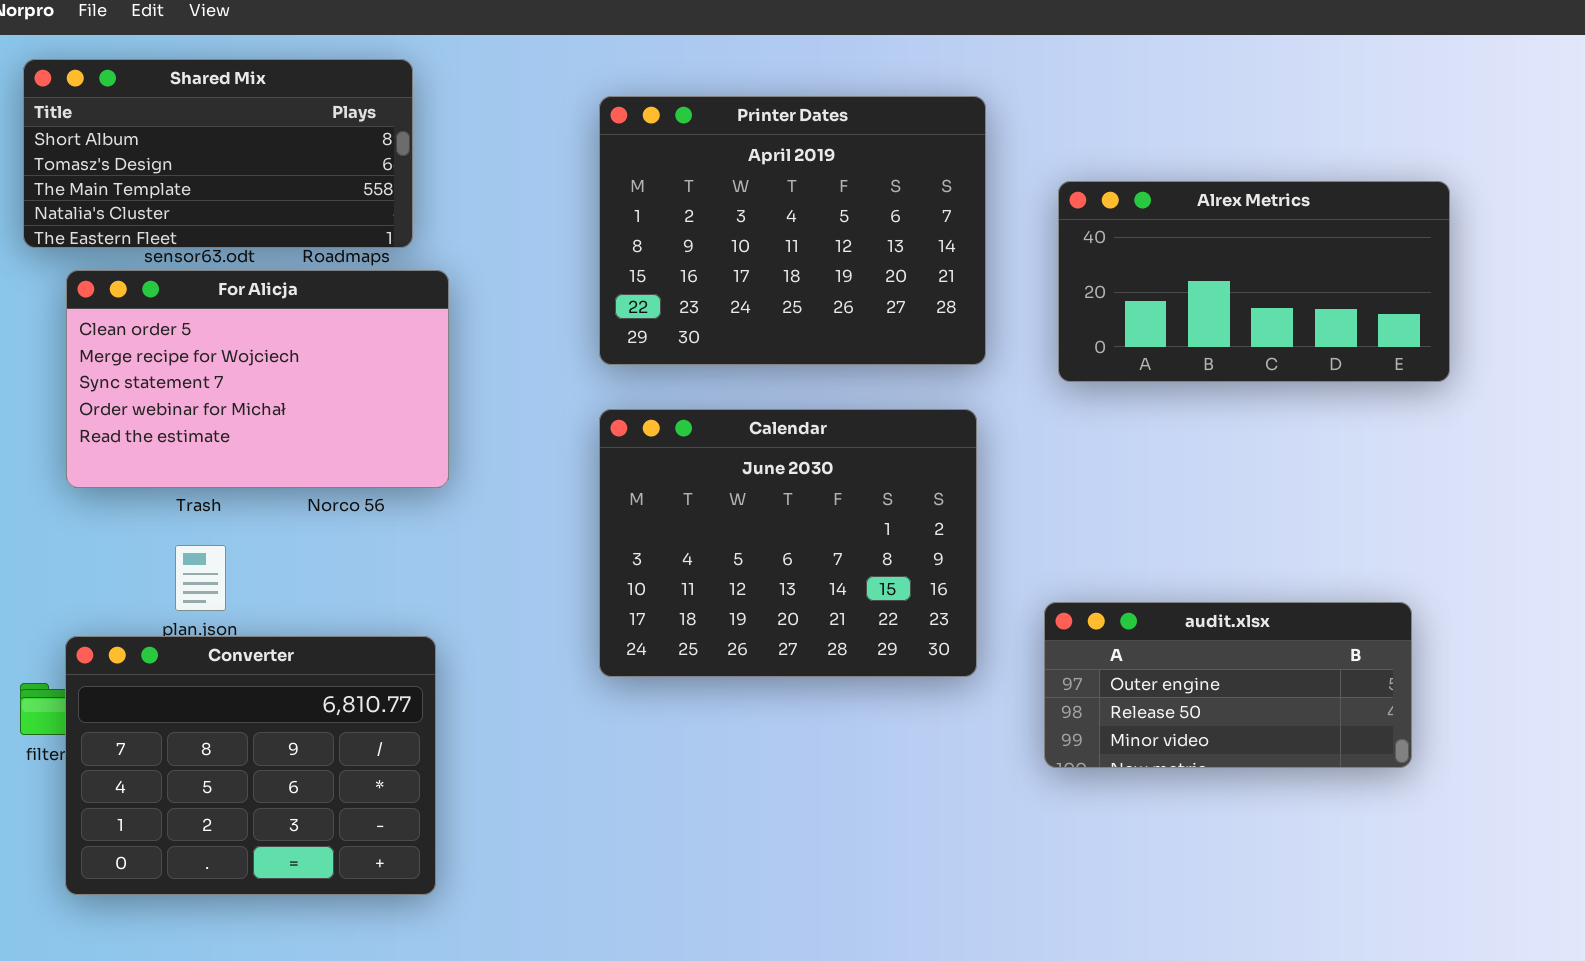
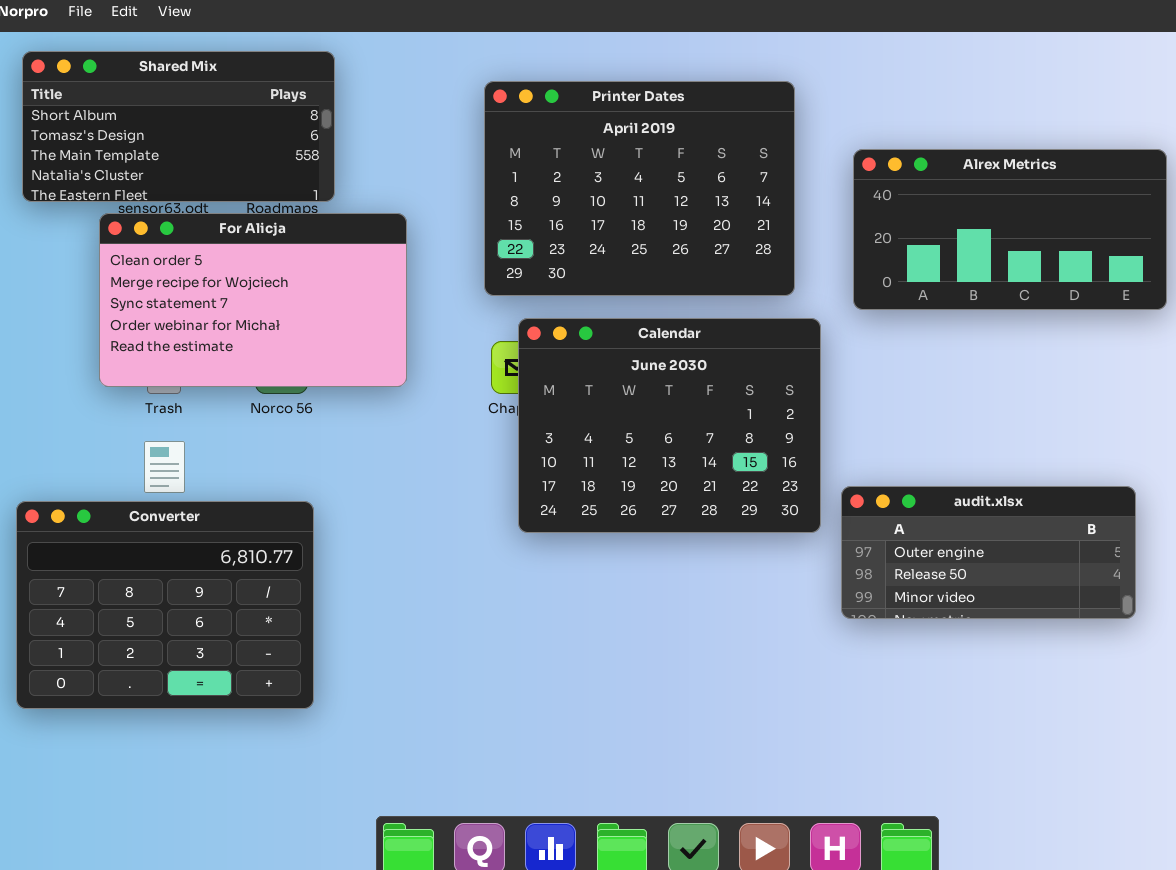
For Alicja: [66,270,449,488] -> [99,213,407,387], moved
Calendar: [599,409,977,677] -> [518,318,821,533], moved
Converter: [65,636,436,895] -> [16,501,314,709], moved

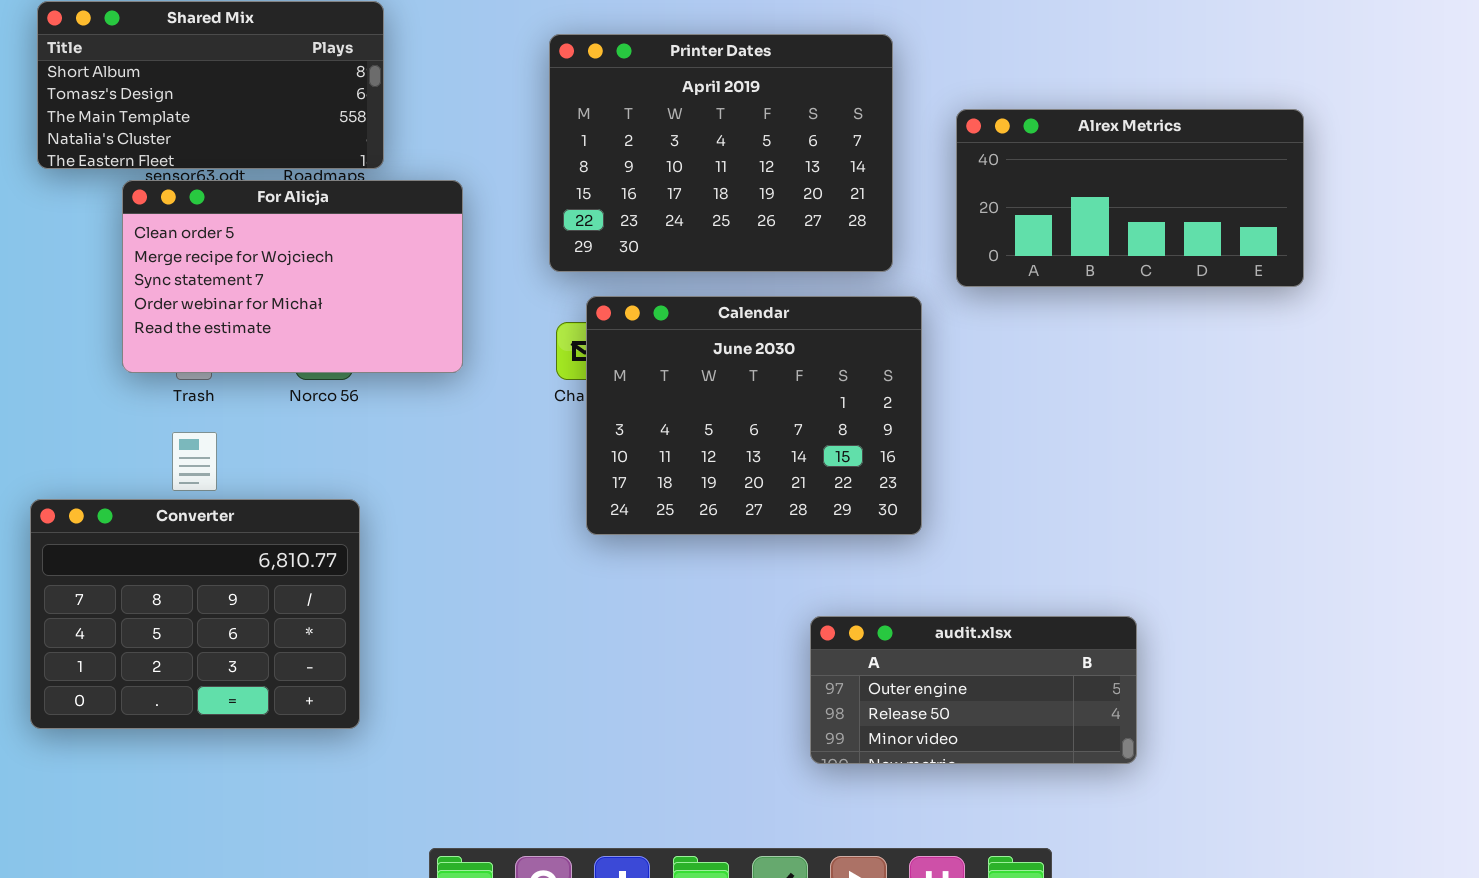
audit.xlsx: [841,486,1136,619] -> [810,616,1137,764], moved

